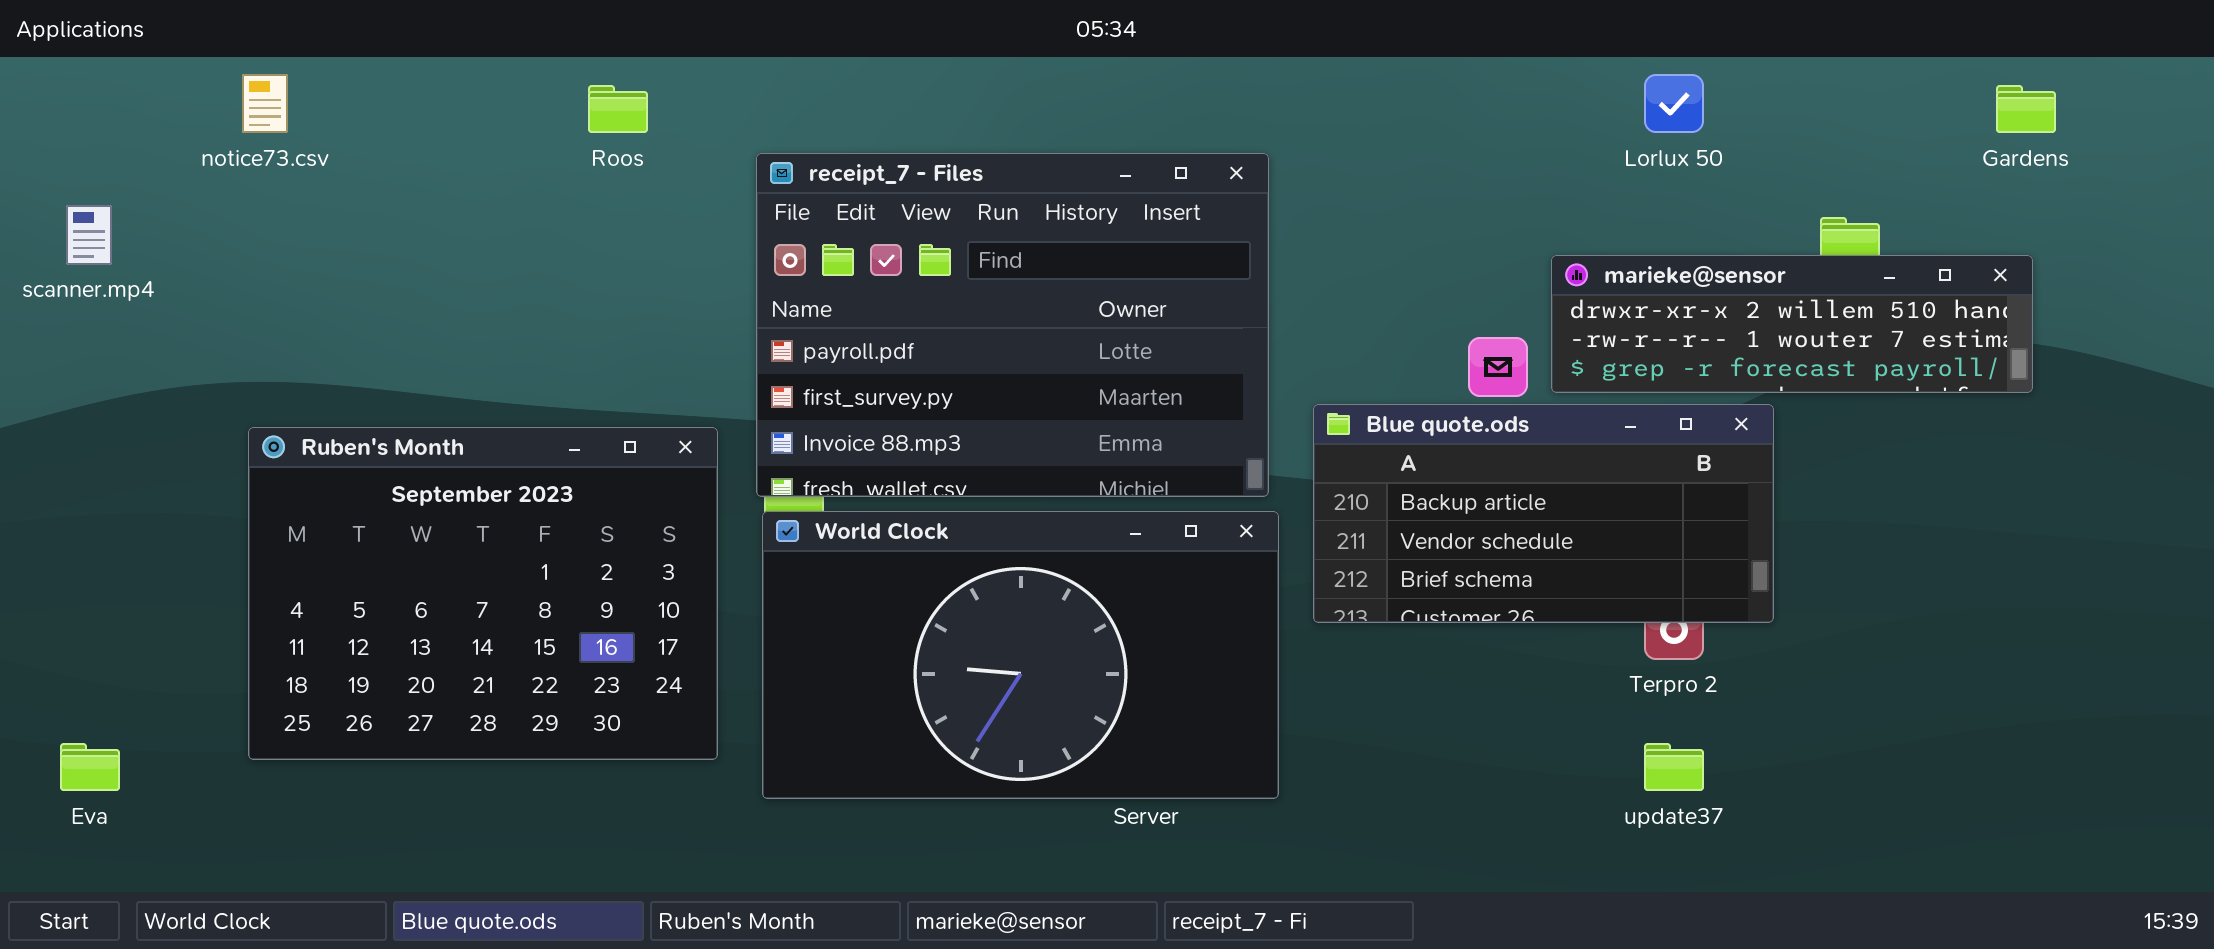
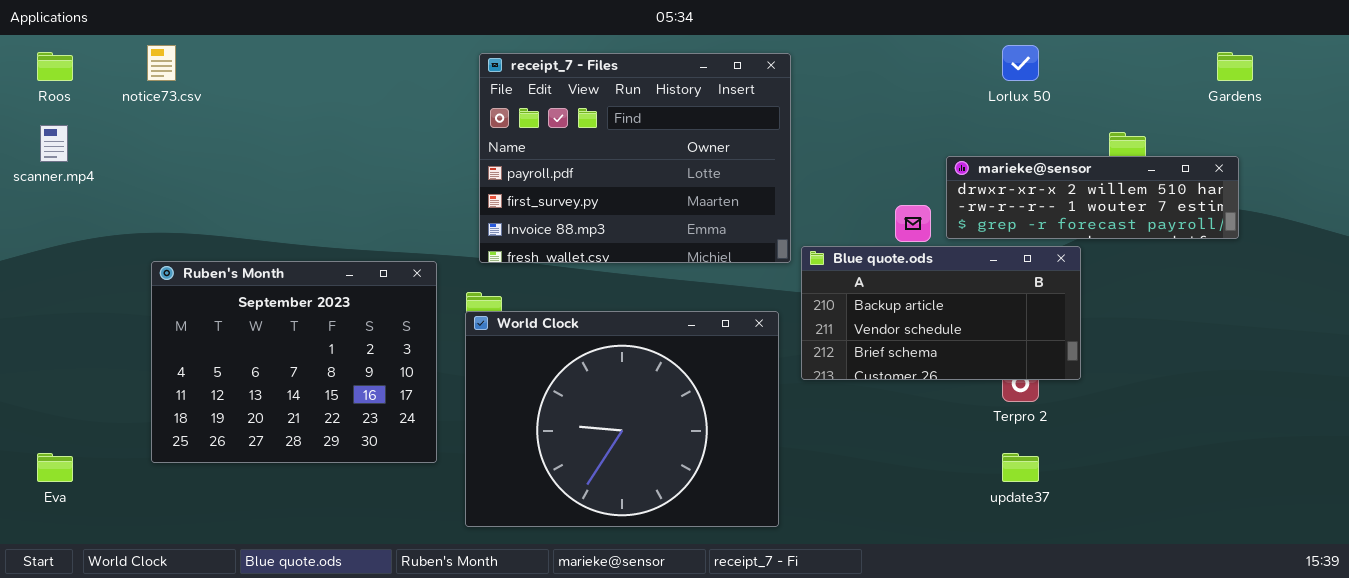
Roos: [588,85,648,133] -> [37,52,73,81], moved
receipt_7 - Files: [756,153,1269,497] -> [479,53,791,263], moved
World Clock: [762,511,1279,799] -> [465,311,779,527], resized

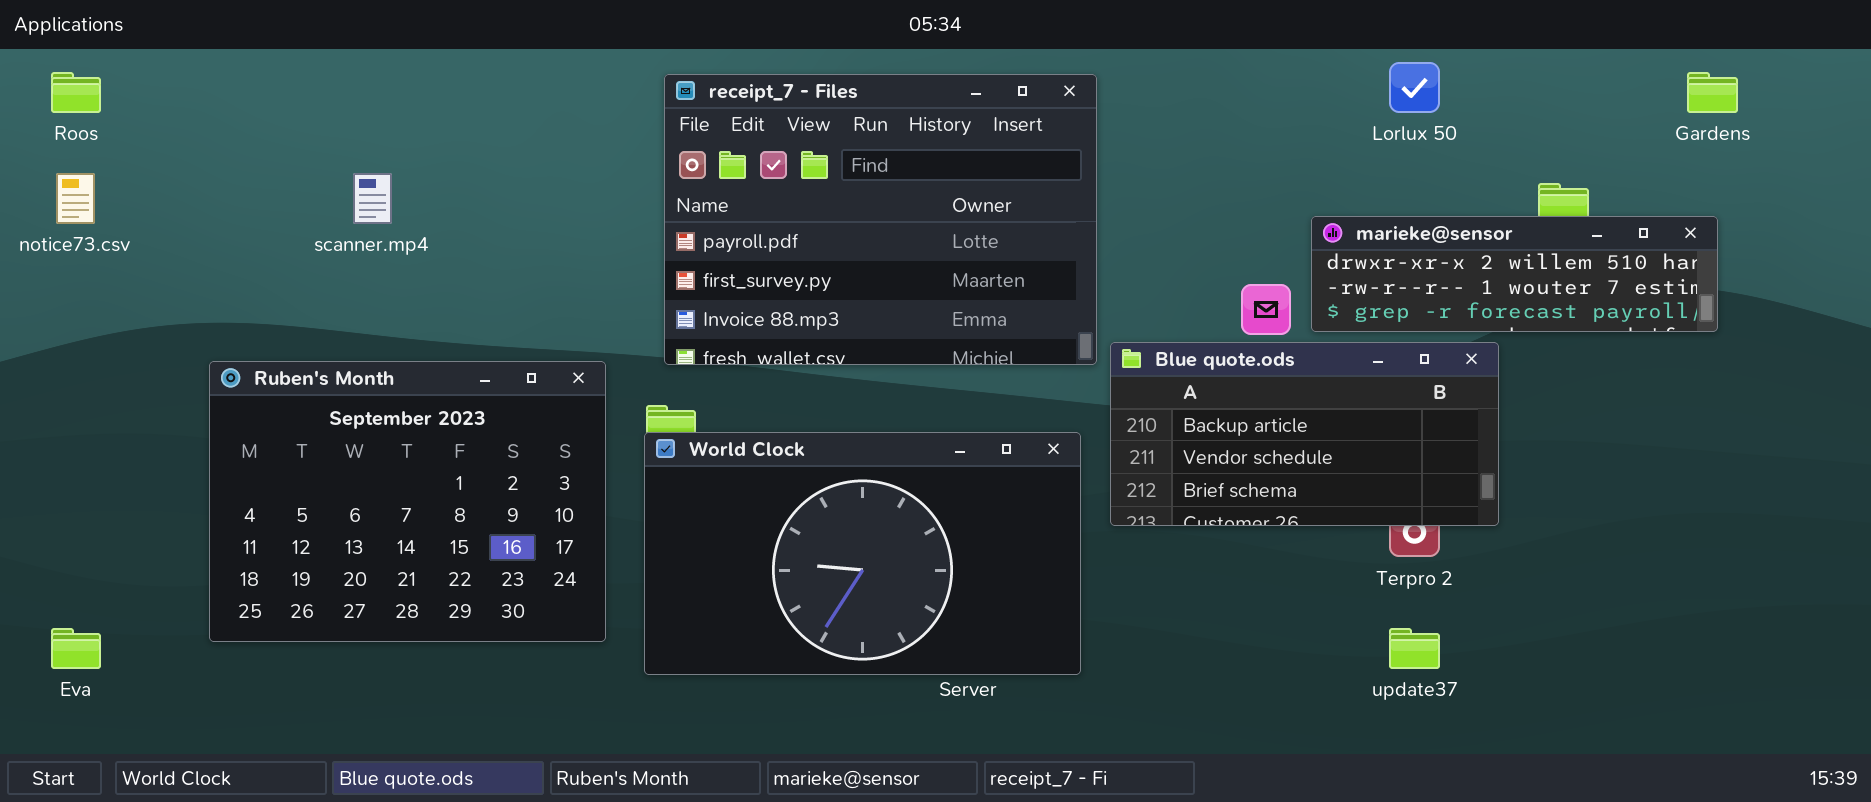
notice73.csv: [147,45,176,81] -> [56,173,95,224], moved
scanner.mp4: [40,125,68,162] -> [353,173,392,224], moved
World Clock: [465,311,779,527] -> [644,432,1081,675], resized

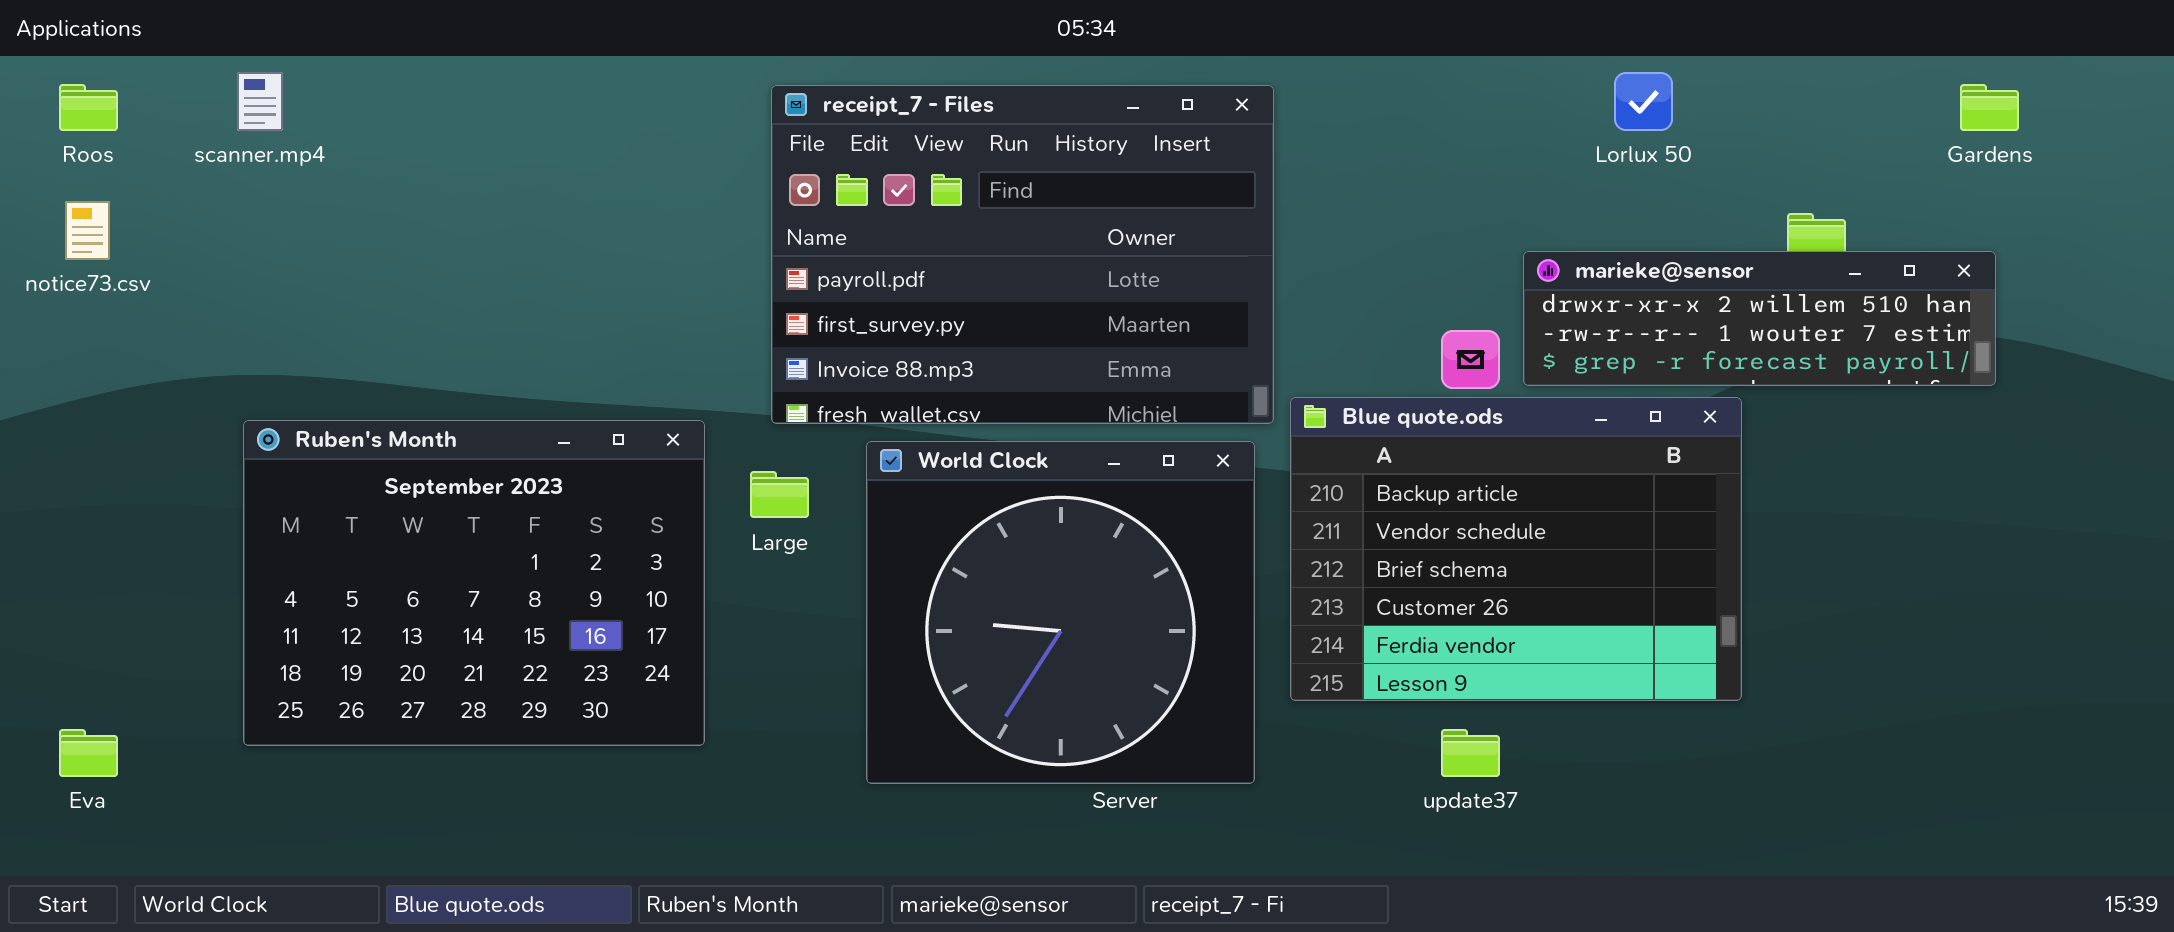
scanner.mp4: [353,173,392,224] -> [237,72,283,131], moved
Blue quote.ods: [1110,342,1499,526] -> [1290,397,1742,701], resized
World Clock: [644,432,1081,675] -> [866,441,1255,784], resized
update37: [1389,628,1440,669] -> [1441,729,1500,777], moved

